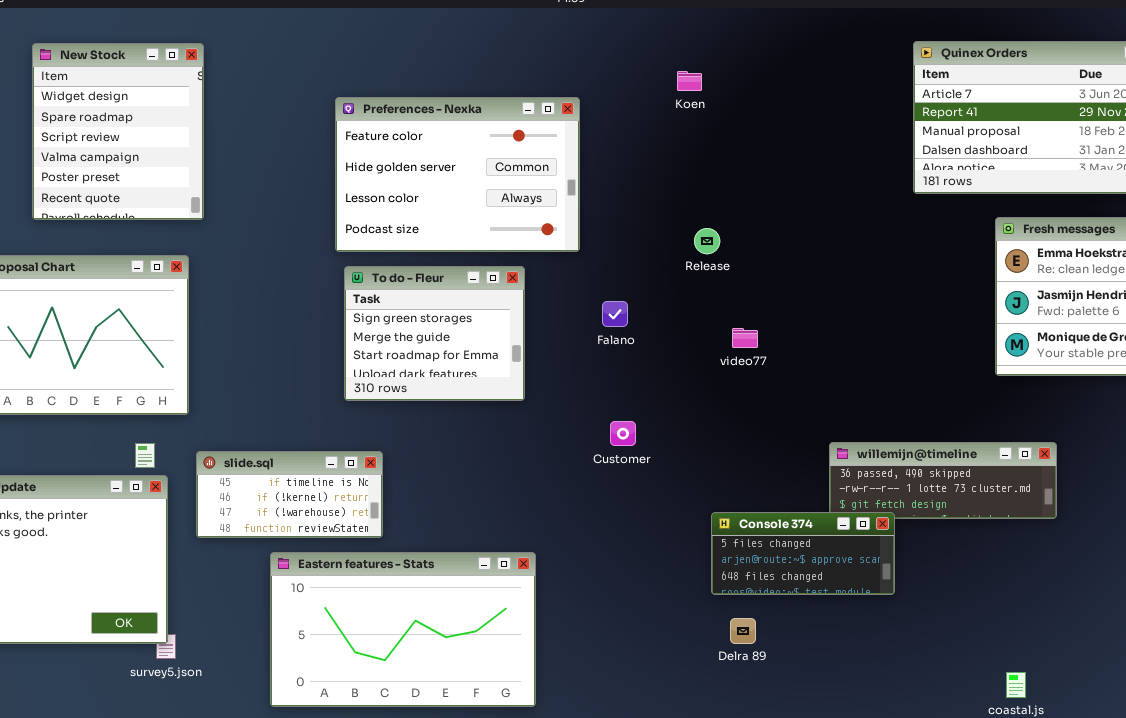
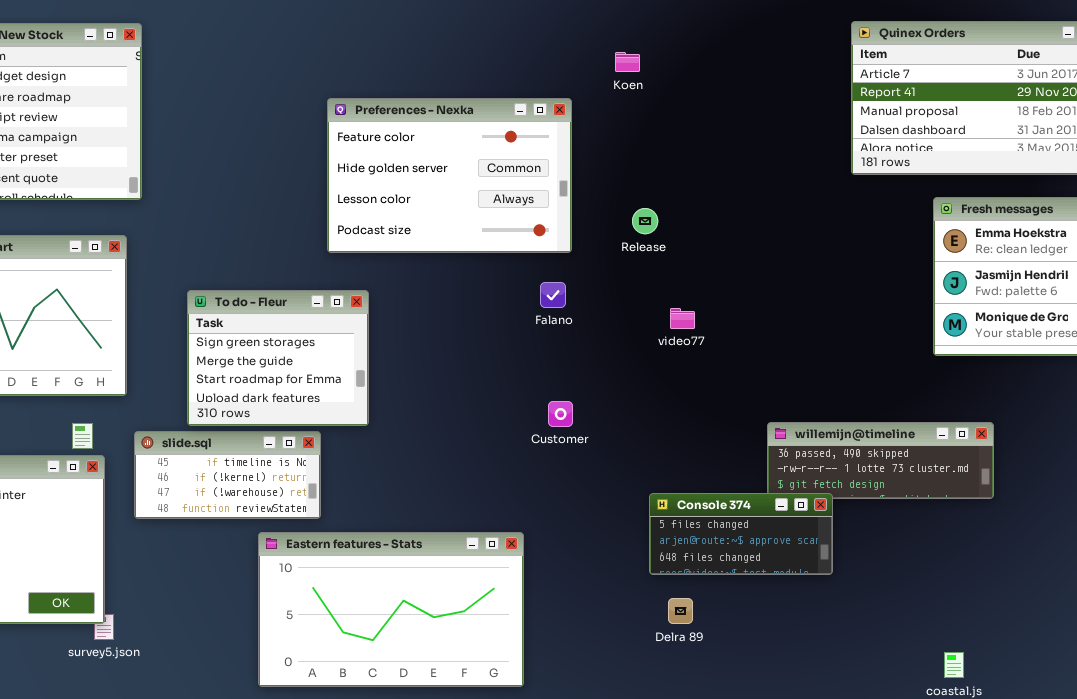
Preferences - Nexka: [335,97,580,252] -> [327,98,572,253], moved
To do - Fleur: [344,266,525,401] -> [187,290,369,426], moved
Eastern features - Stats: [270,552,536,707] -> [258,532,524,687], moved

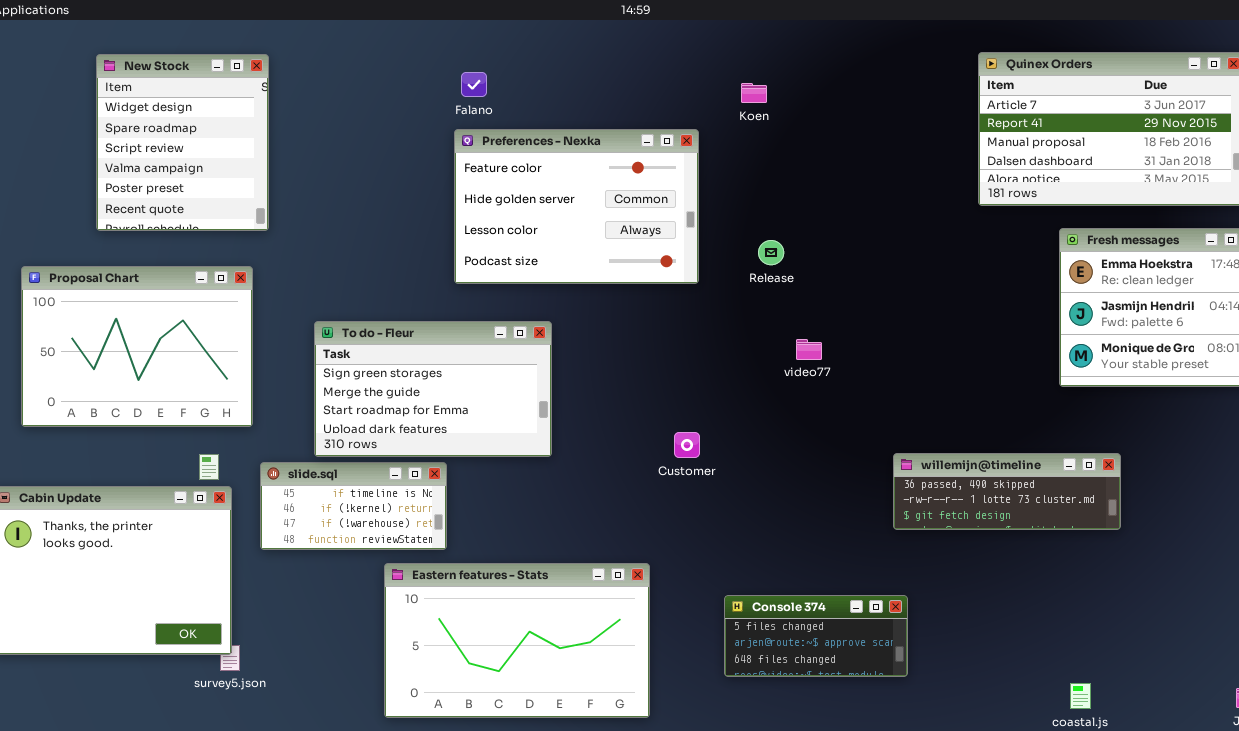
Falano: [540,282,566,308] -> [461,72,487,97], moved
To do - Fleur: [187,290,369,426] -> [314,321,552,457], resized
Console 374: [649,493,833,575] -> [724,595,908,677], moved

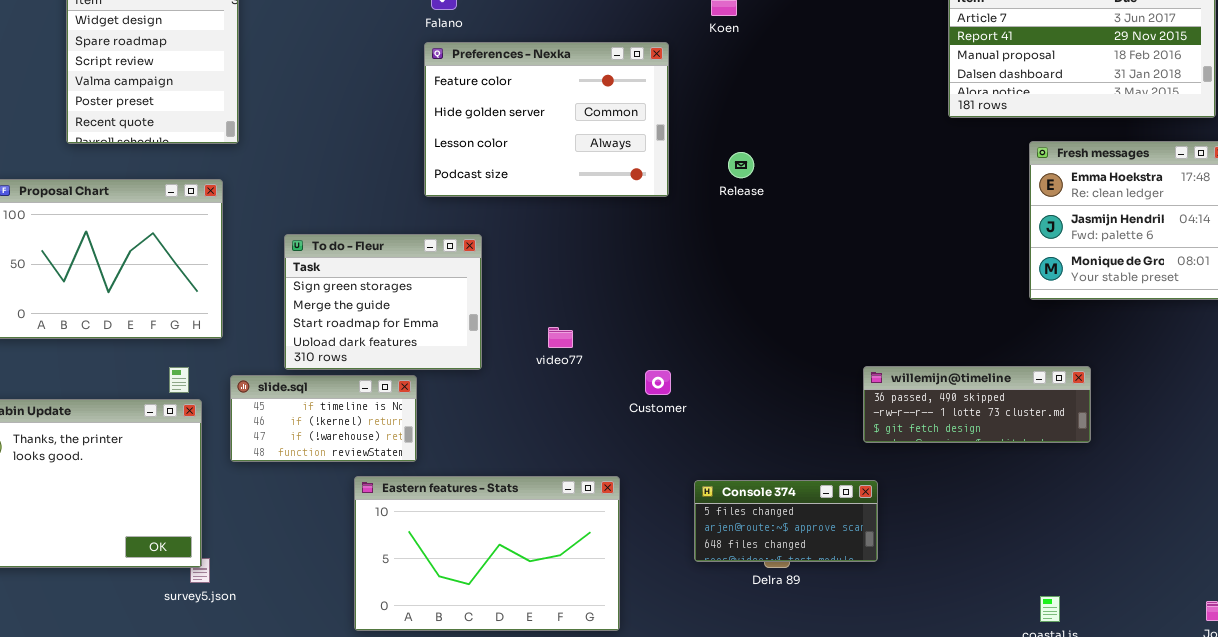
To do - Fleur: [314,321,552,457] -> [284,234,482,370], resized
video77: [796,339,822,360] -> [548,327,573,348], moved
Customer: [674,432,700,458] -> [645,370,671,395], moved
Console 374: [724,595,908,677] -> [694,480,878,562], moved

